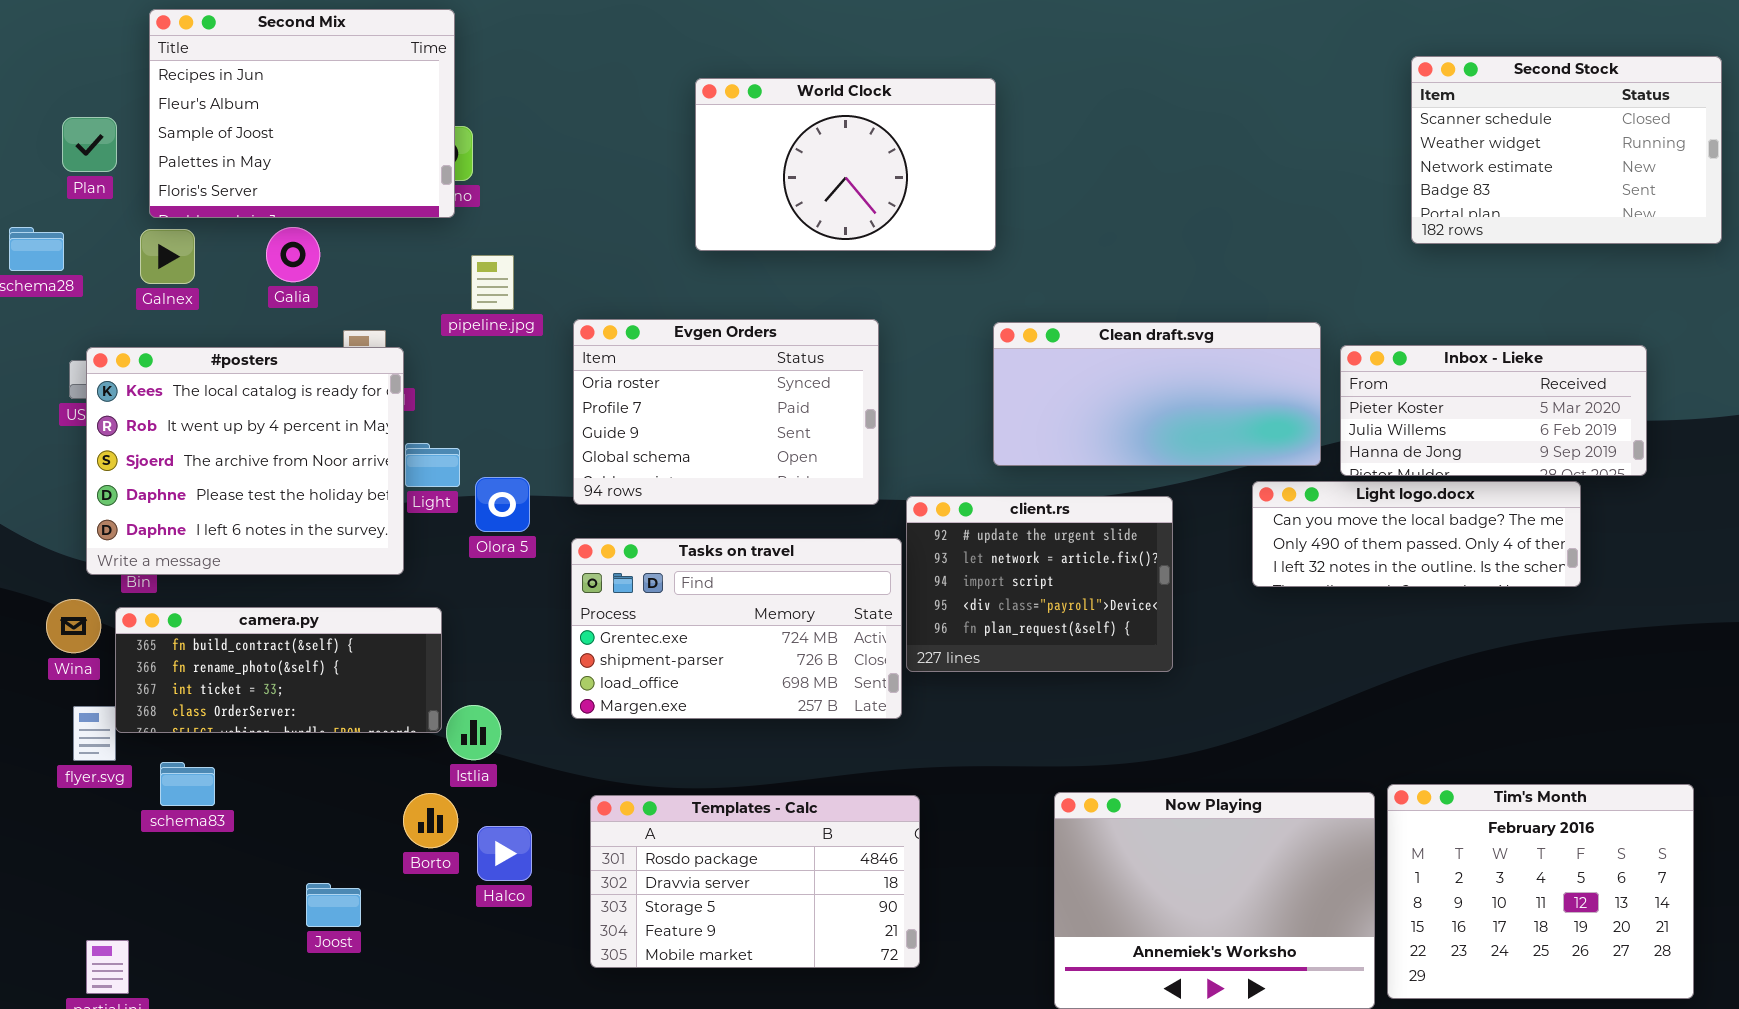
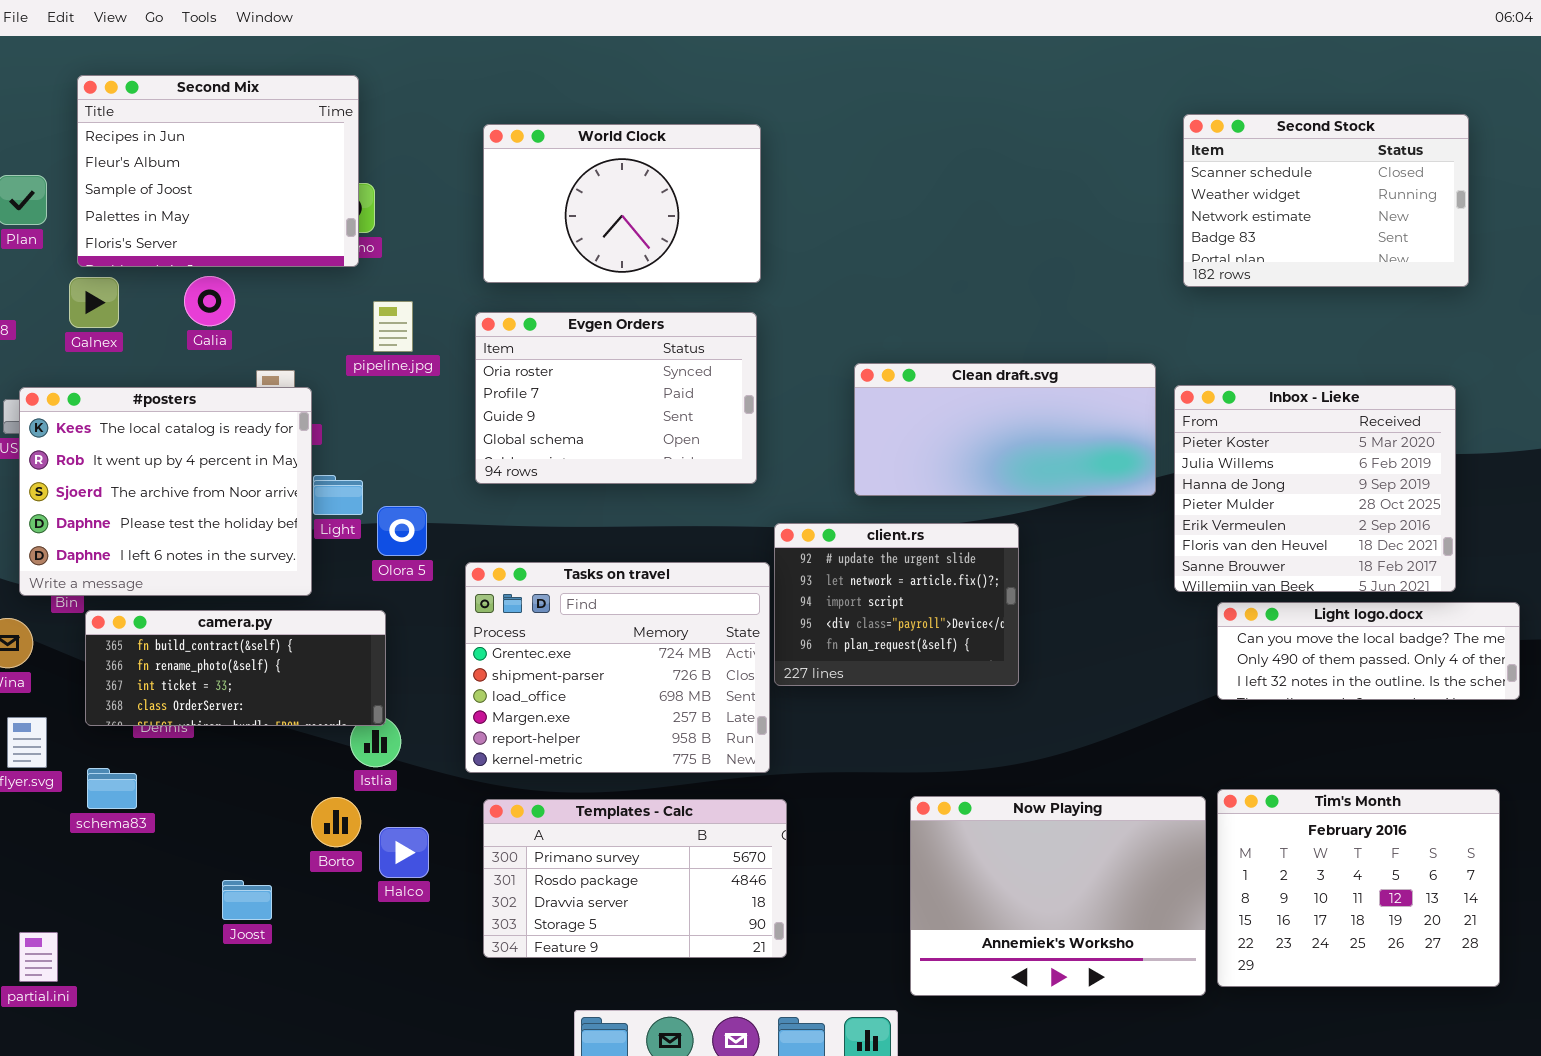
Second Stock: [1411,56,1722,244] -> [1183,114,1469,287], moved
World Clock: [695,78,996,251] -> [483,124,761,283], moved
Evgen Orders: [573,319,879,505] -> [475,312,757,484], moved
Inbox - Lieke: [1340,345,1647,476] -> [1174,385,1456,592], resized
Light logo.docx: [1252,481,1581,587] -> [1217,602,1520,700], moved
Tasks on travel: [571,538,902,719] -> [465,562,770,773], resized
camera.py: [115,607,442,733] -> [85,610,386,726], moved
Templates - Calc: [590,795,920,968] -> [483,799,787,958], scrolled up 1 row

